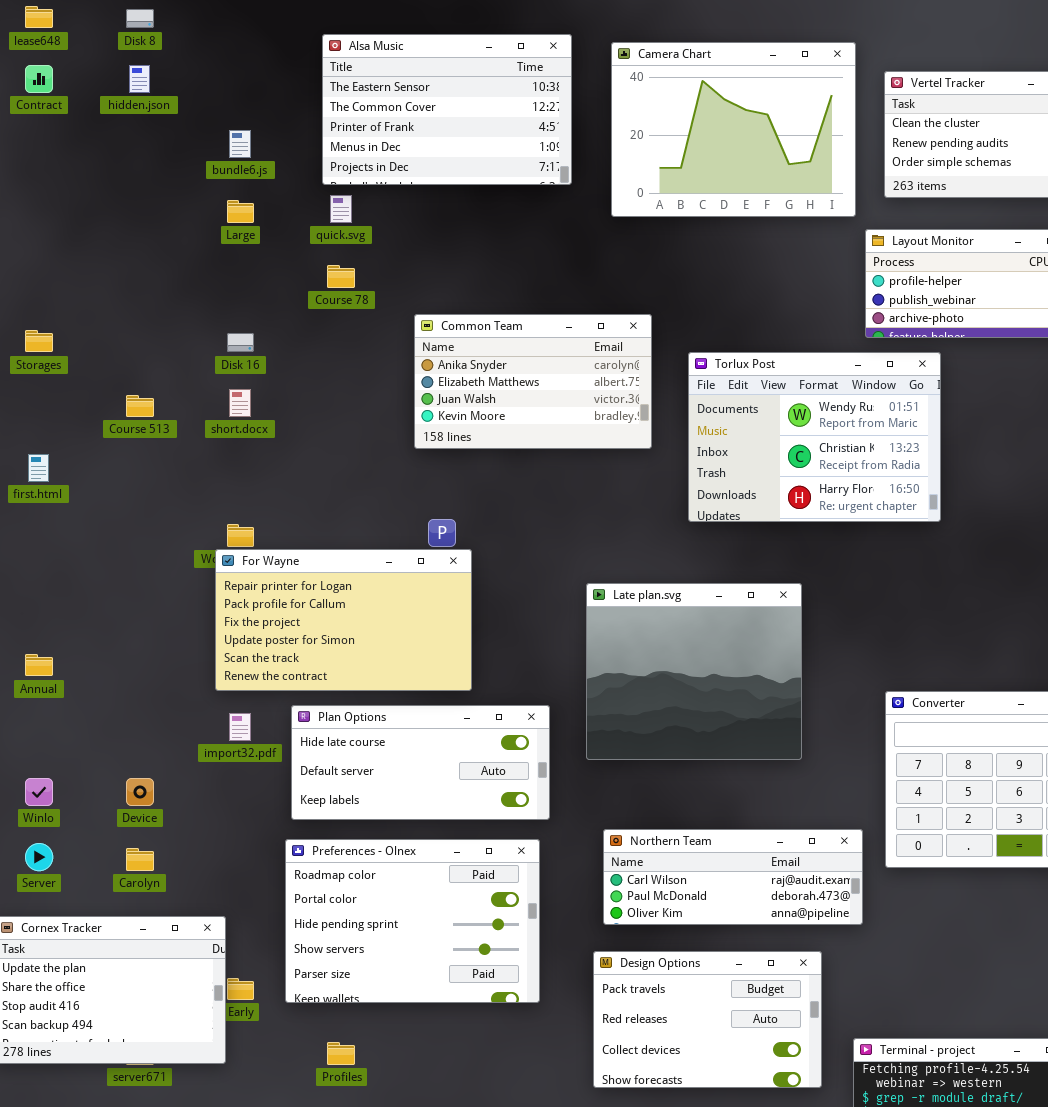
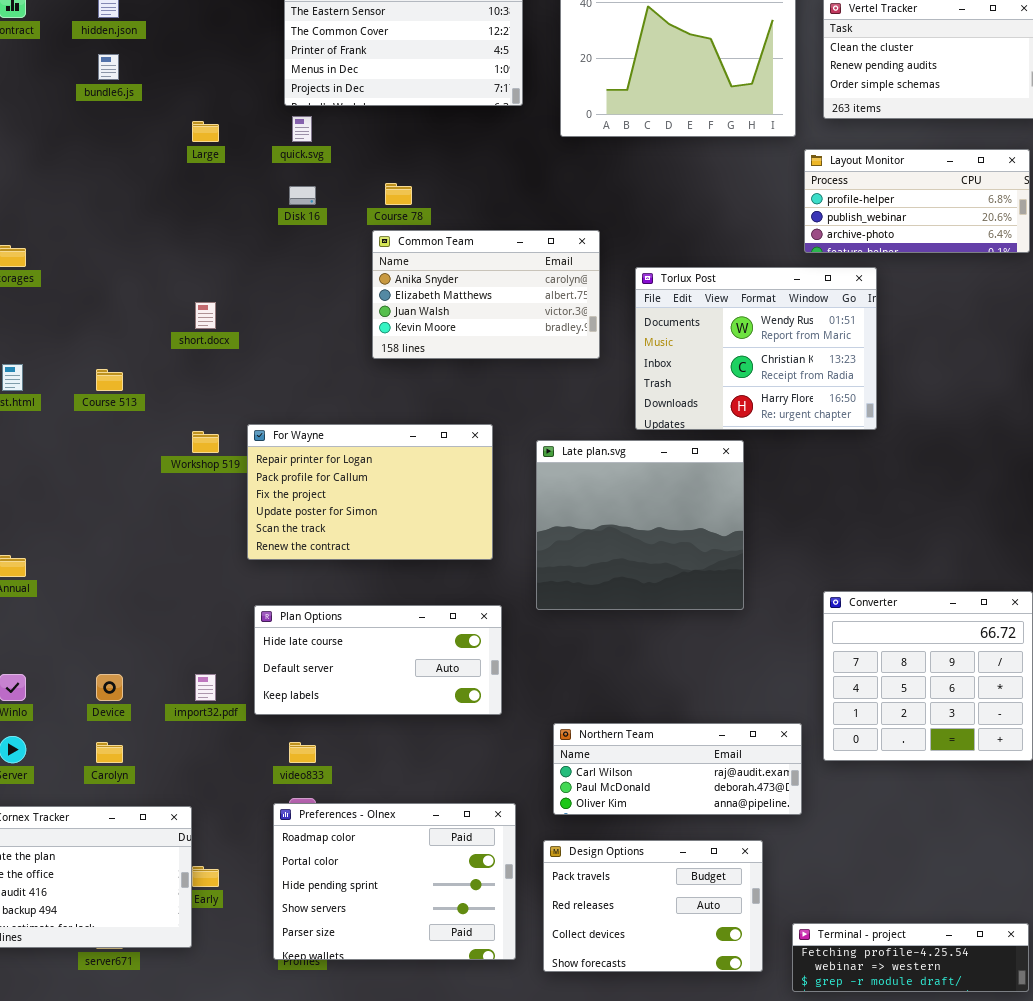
bundle6.js: [229,130,251,158] -> [98,54,119,80], moved
Course 78: [327,265,355,288] -> [385,183,412,205], moved
Disk 16: [227,333,254,352] -> [289,186,316,205], moved
Course 513: [126,395,154,417] -> [96,369,123,391], moved
For Wayne: [215,549,472,691] -> [247,424,493,560], moved
Late plan.svg: [586,583,802,760] -> [536,440,744,610], moved
import32.pdf: [229,713,251,741] -> [195,674,216,701], moved
Preferences - Olnex: [285,839,540,1003] -> [273,803,516,960], moved

